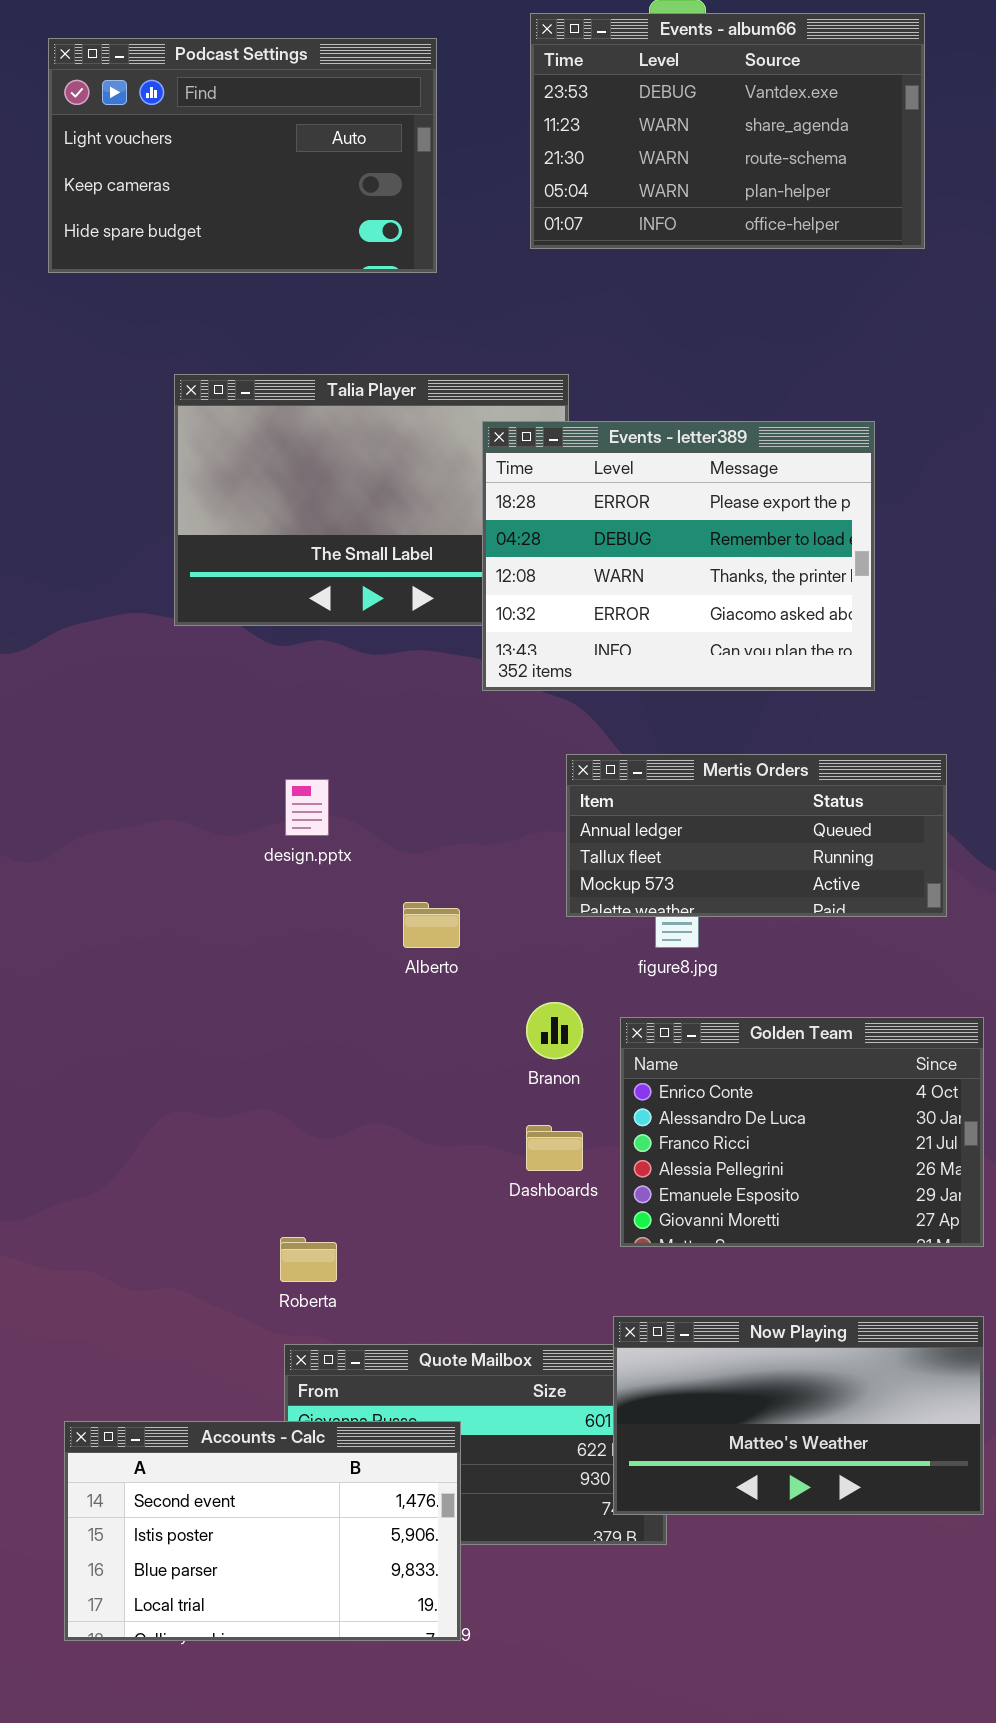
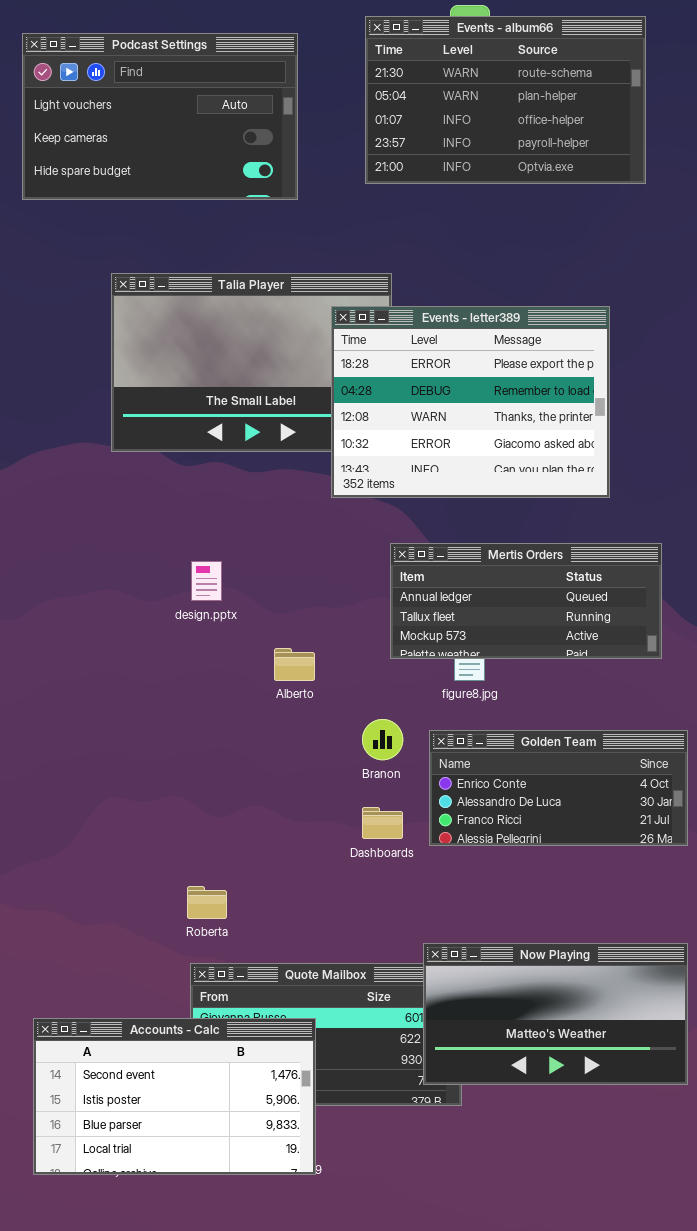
Events - album66: [530,13,925,249] -> [365,16,646,184], scrolled down 2 rows
Golden Team: [620,1017,984,1247] -> [429,730,688,846], resized

